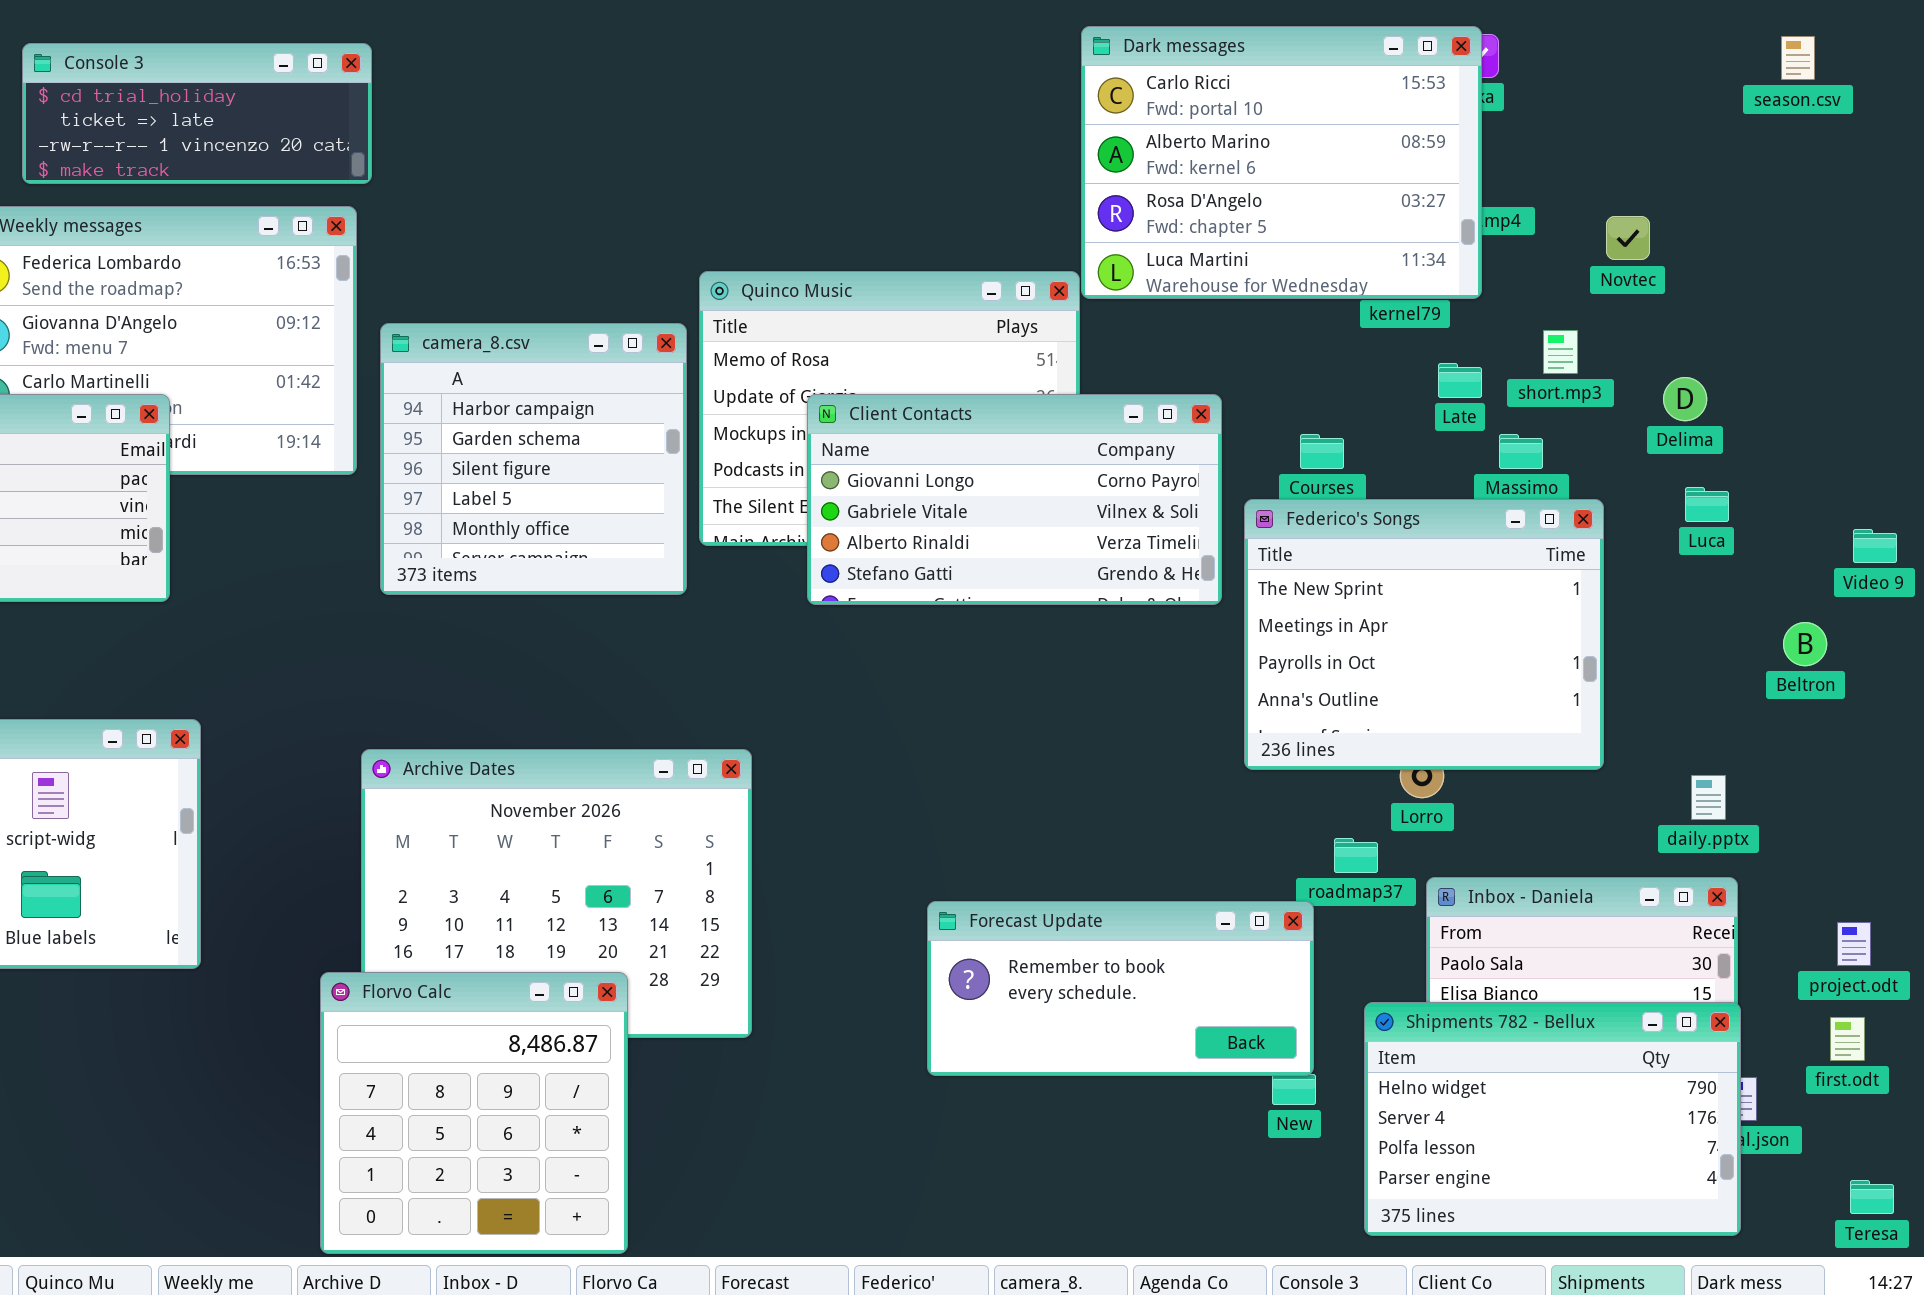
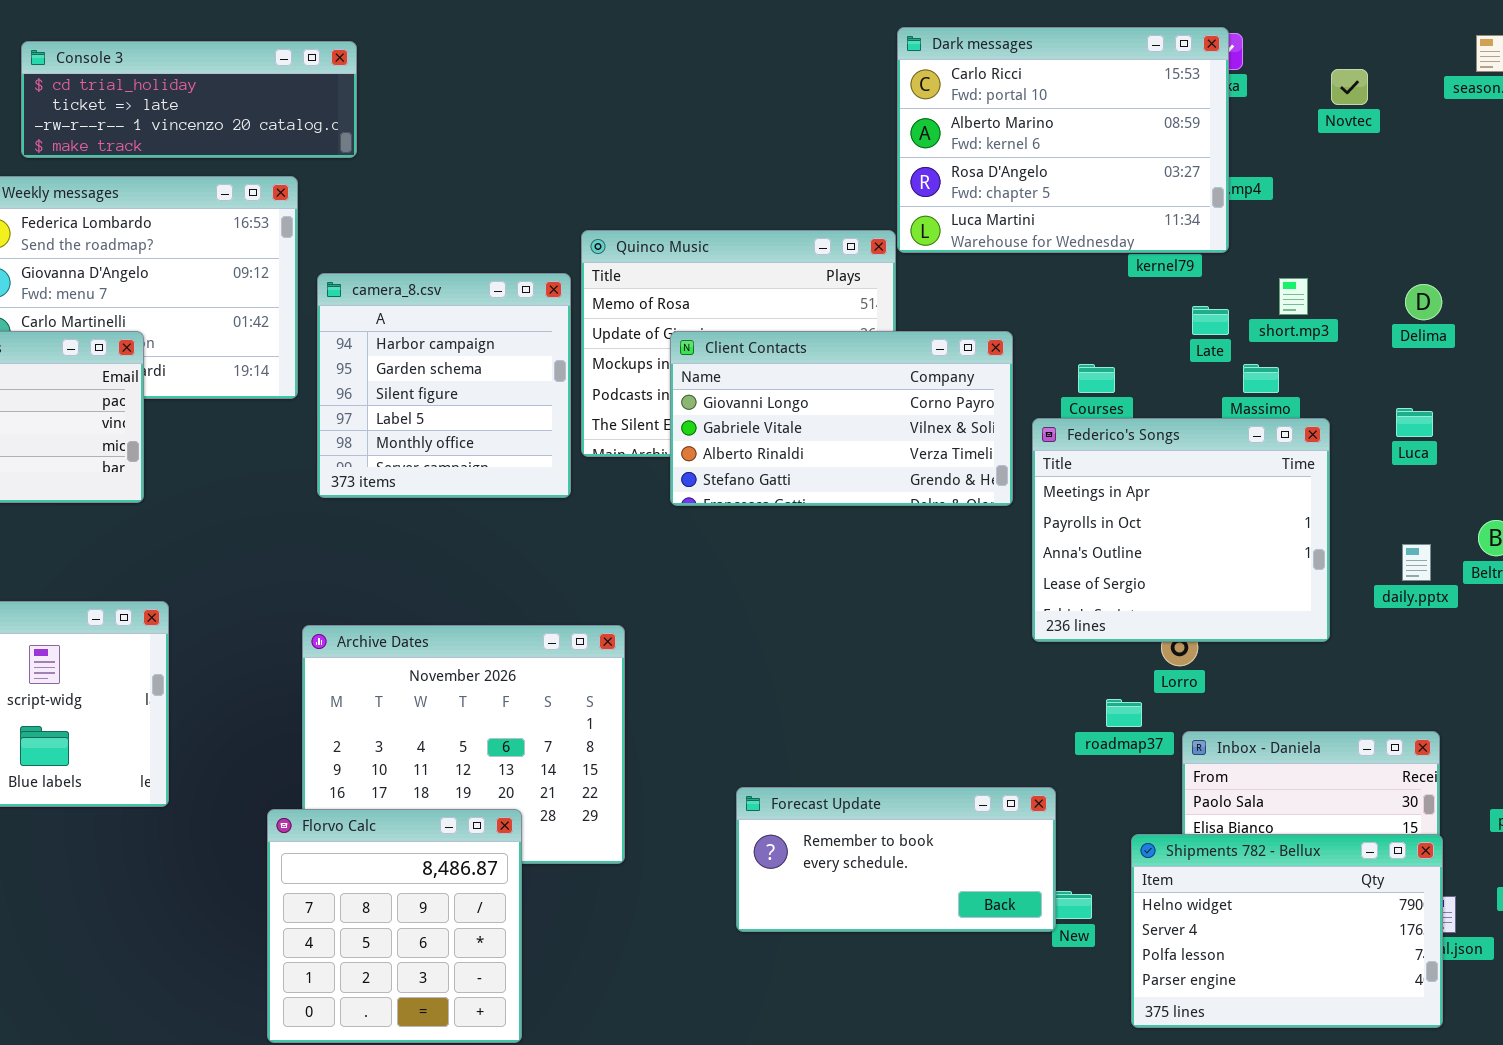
Console 3: [22,43,372,184] -> [21,41,357,158], resized
Novtec: [1606,216,1650,260] -> [1331,69,1368,105], moved
Delima: [1663,377,1707,421] -> [1405,284,1442,320], moved
Federico's Songs: [1244,499,1604,770] -> [1032,418,1330,642], scrolled down 1 row
daily.pptx: [1691,775,1726,820] -> [1402,544,1431,581], moved
Forecast Update: [927,901,1314,1076] -> [736,787,1056,932], moved

